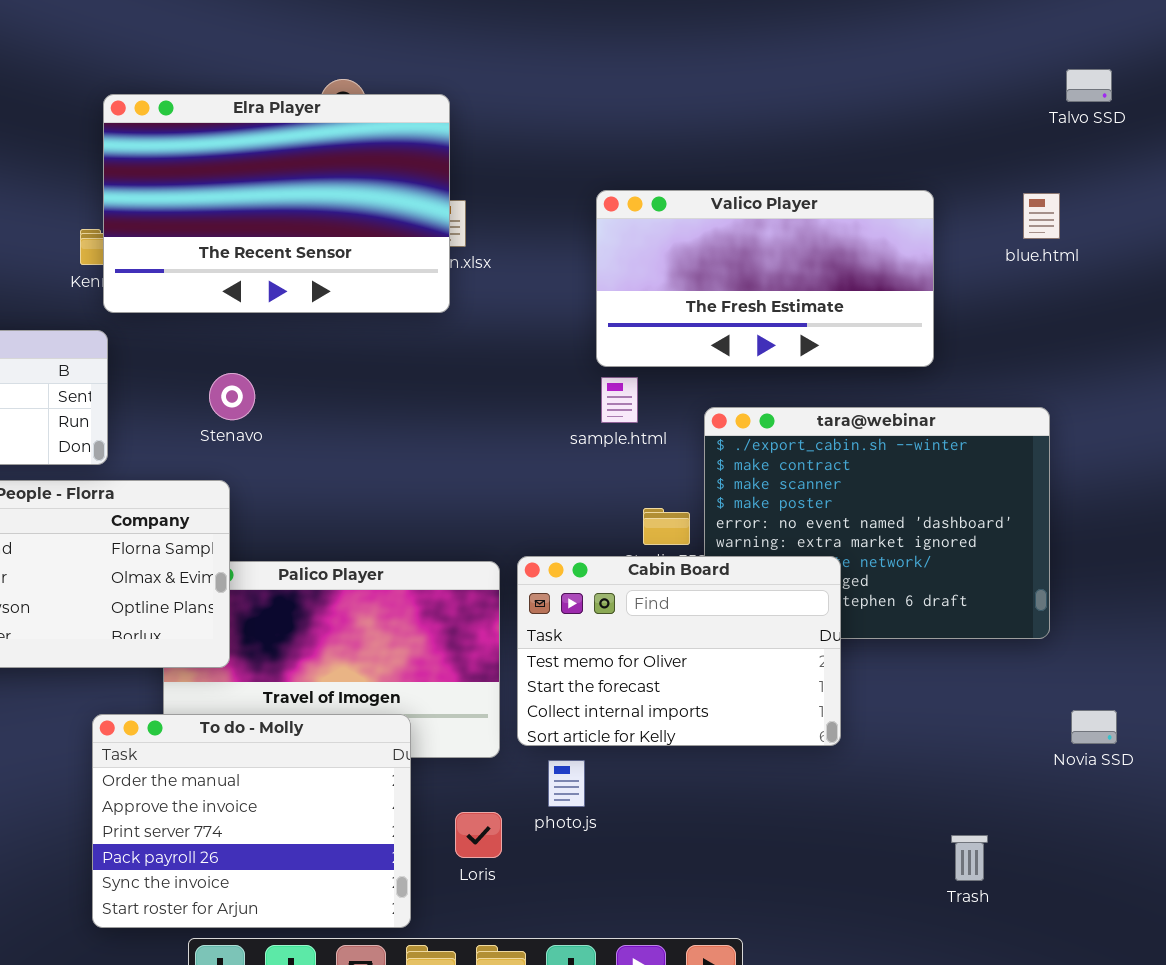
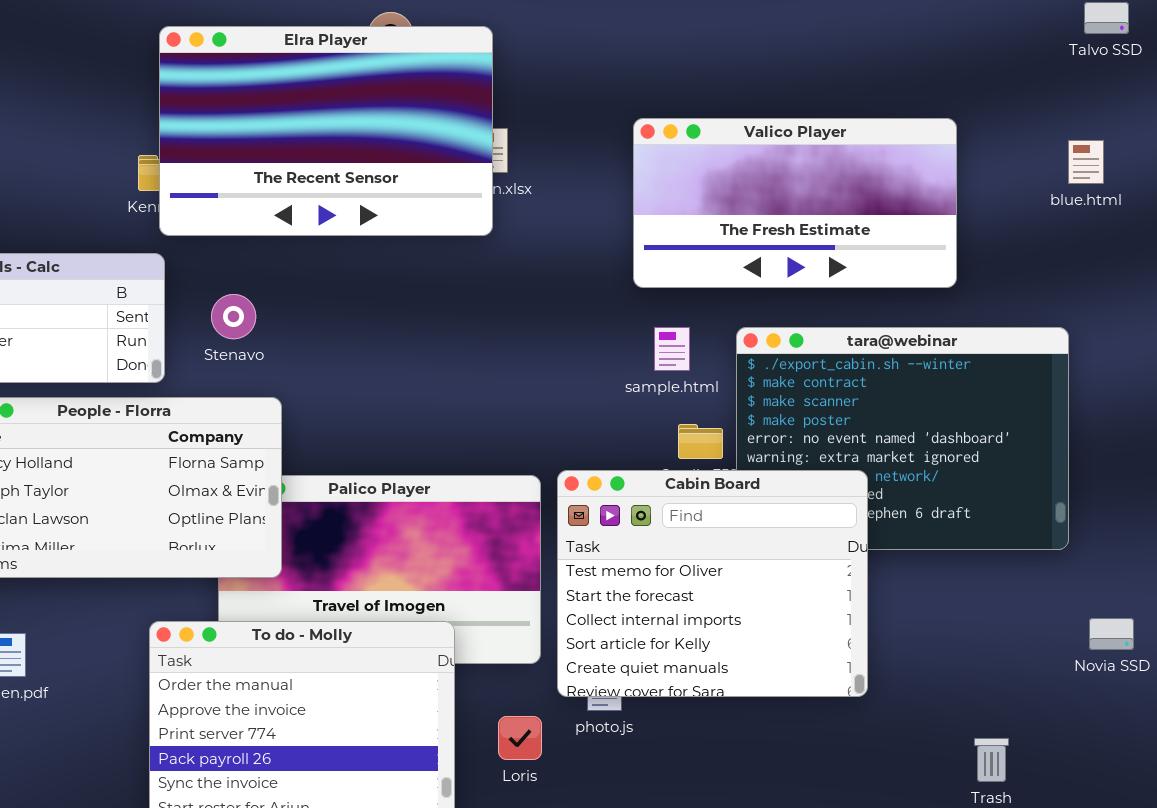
blue.html: [1023,193,1060,239] -> [1068,140,1104,184], moved
Stenavo: [209,373,255,420] -> [211,294,256,339], moved
sample.html: [601,377,638,423] -> [654,327,690,371], moved
Cabin Board: [517,556,841,746] -> [557,470,868,697], resized

